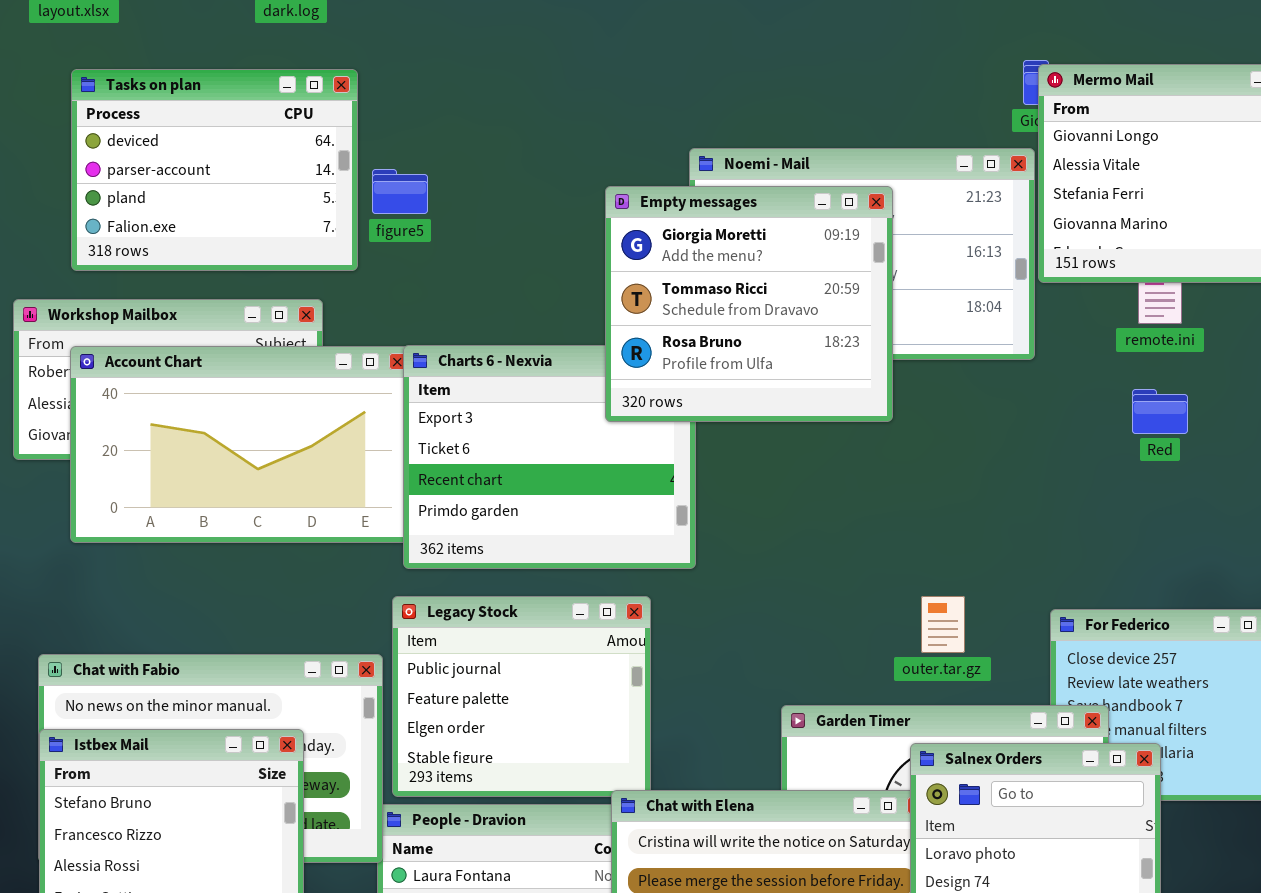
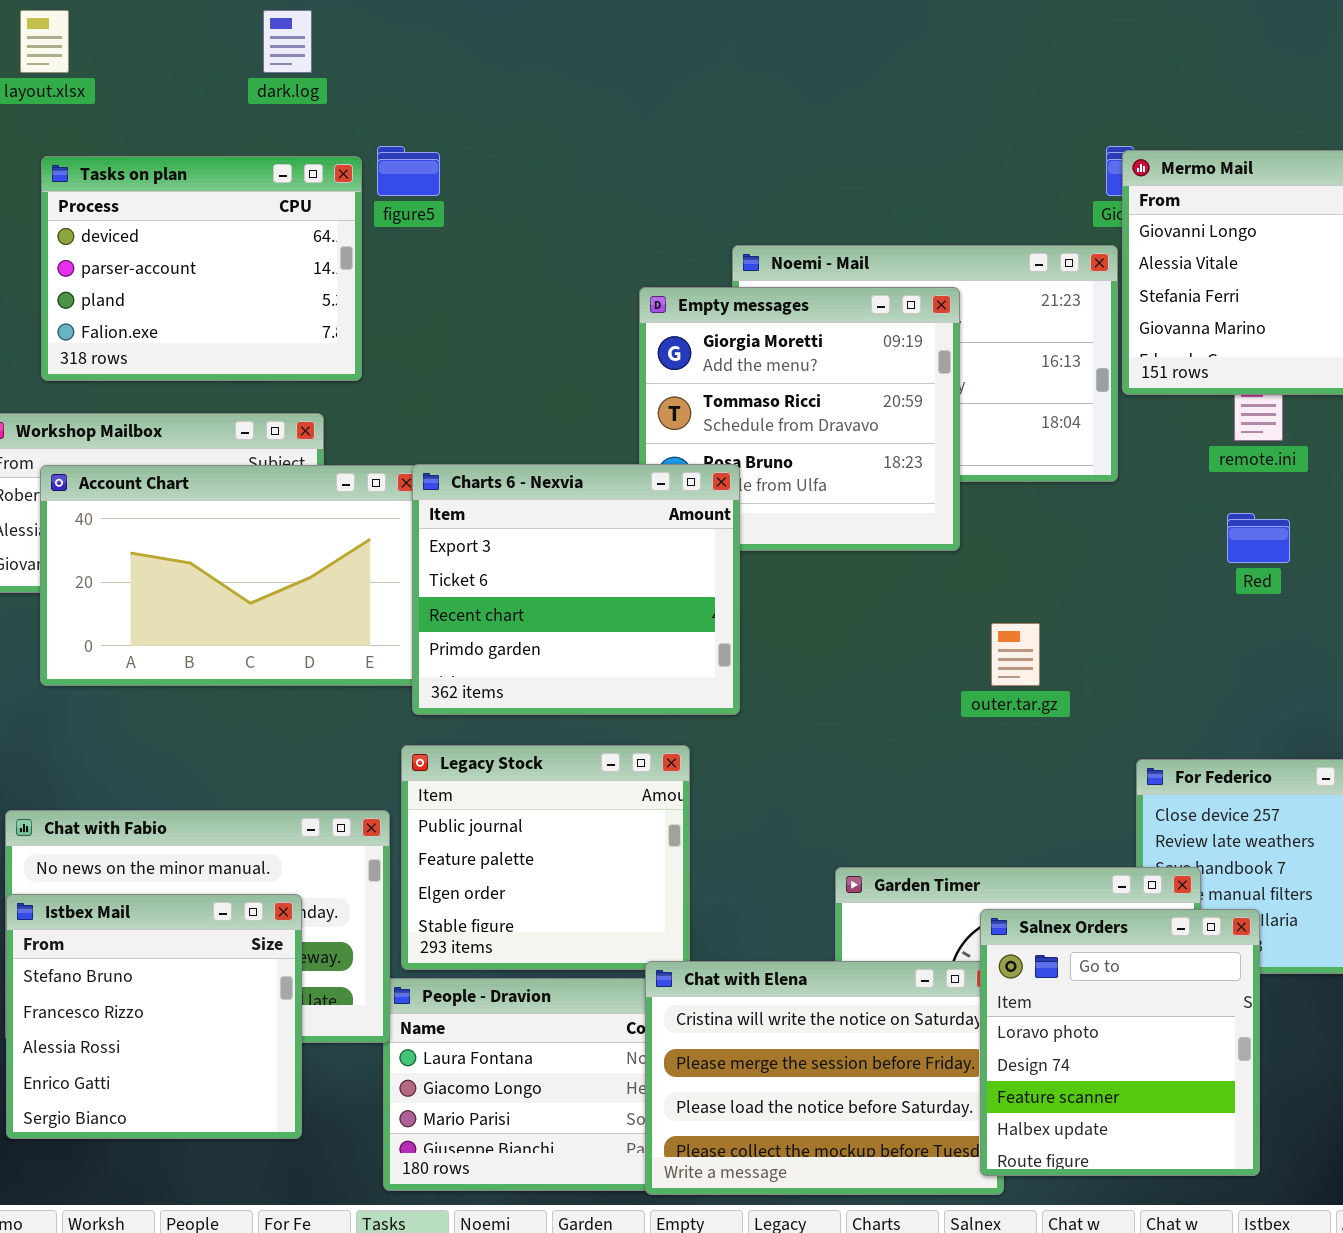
figure5: [372,169,428,214] -> [377,146,440,196], moved
Charts 6 - Nexvia: [403,345,696,569] -> [412,464,740,715], raised
outer.tar.gz: [921,596,965,653] -> [991,623,1040,686], moved

